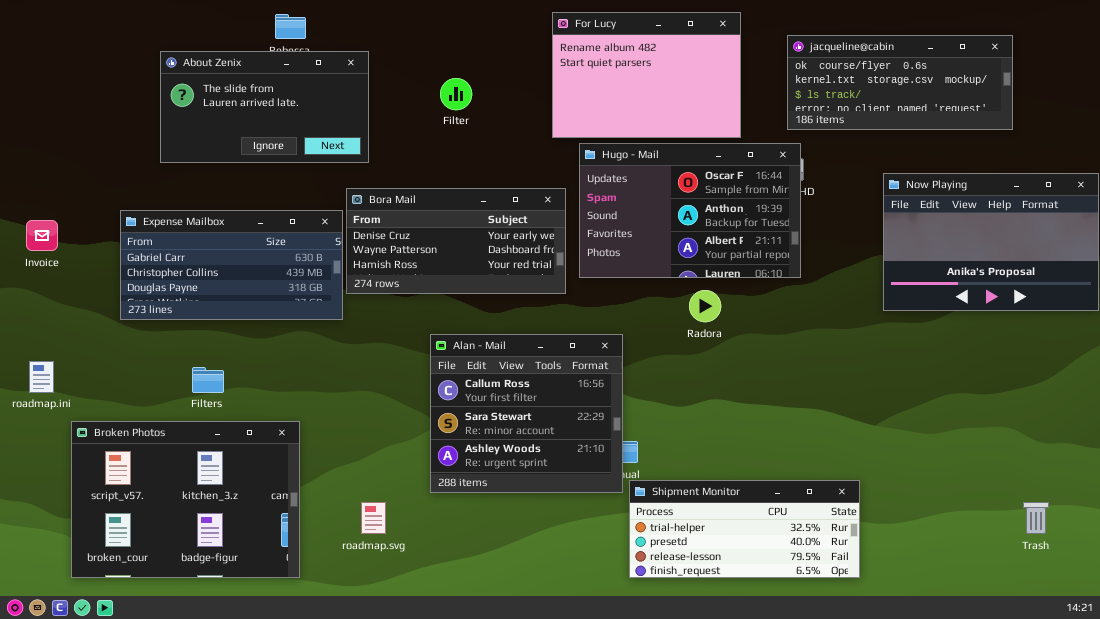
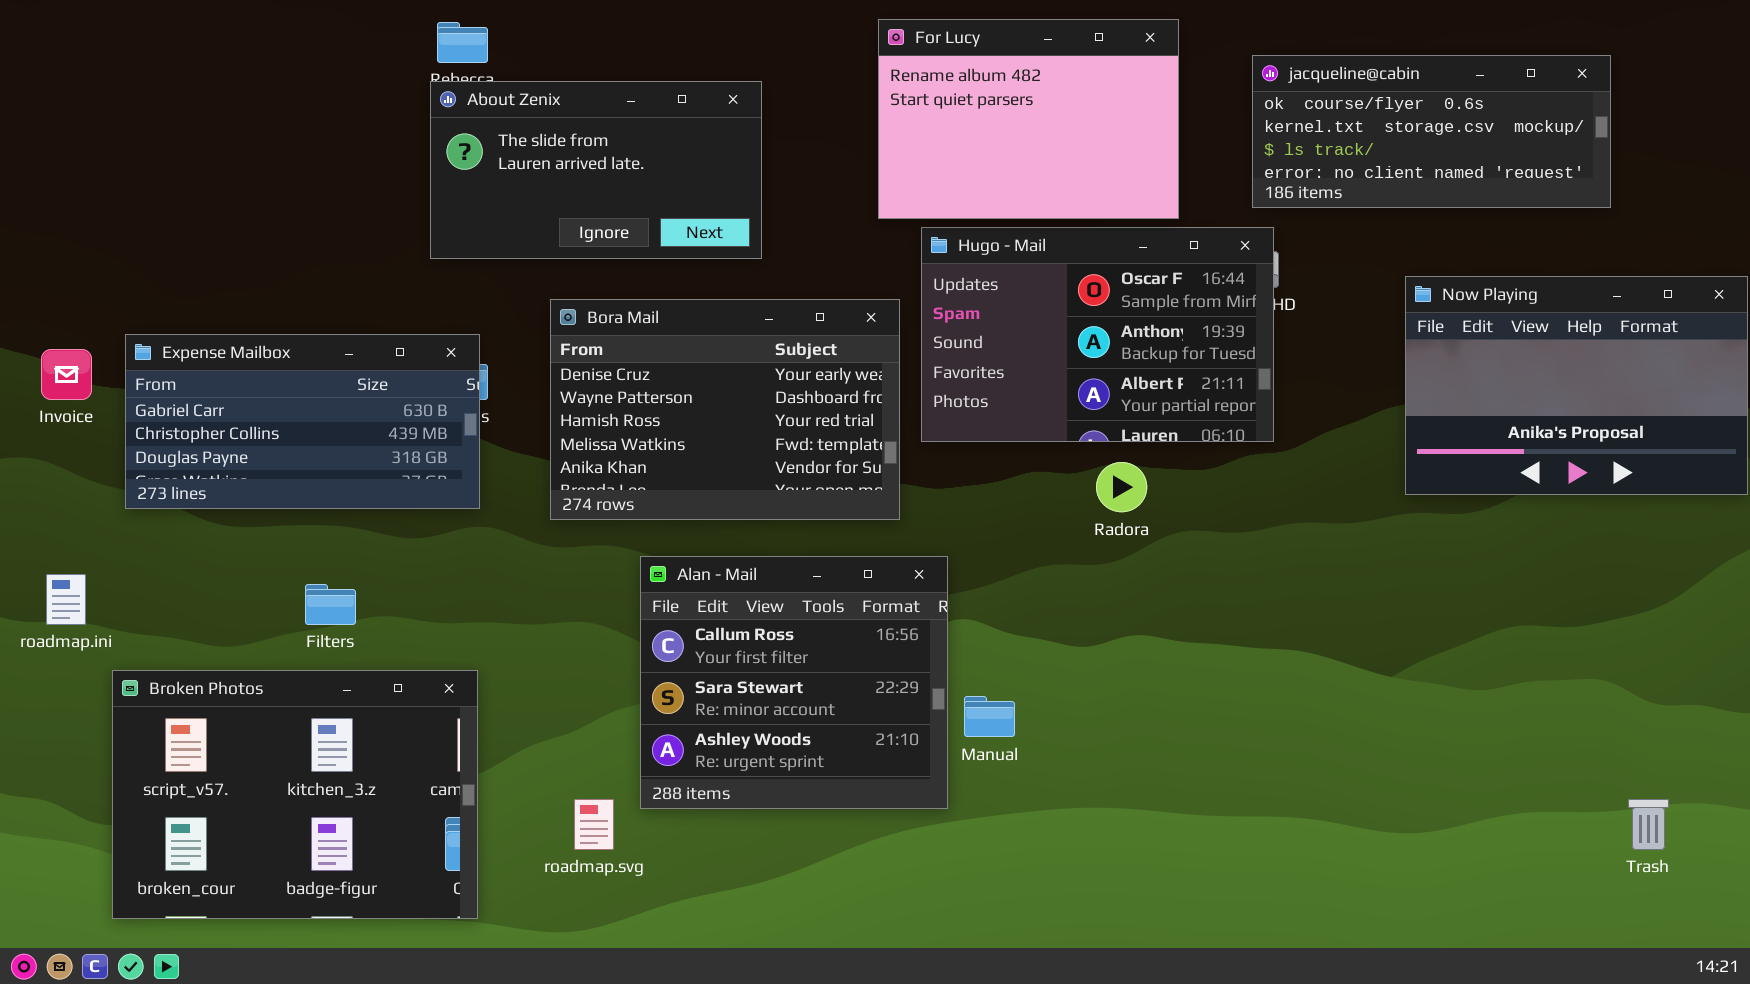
About Zenix: [160,51,369,163] -> [430,81,762,259], moved
Bora Mail: [346,188,566,294] -> [550,299,900,520], resized
Expense Mailbox: [120,210,343,320] -> [125,334,480,509], moved
Alan - Mail: [430,334,623,493] -> [640,556,948,809], moved
Shipment Monitor: [629,480,860,578] -> none, closed

